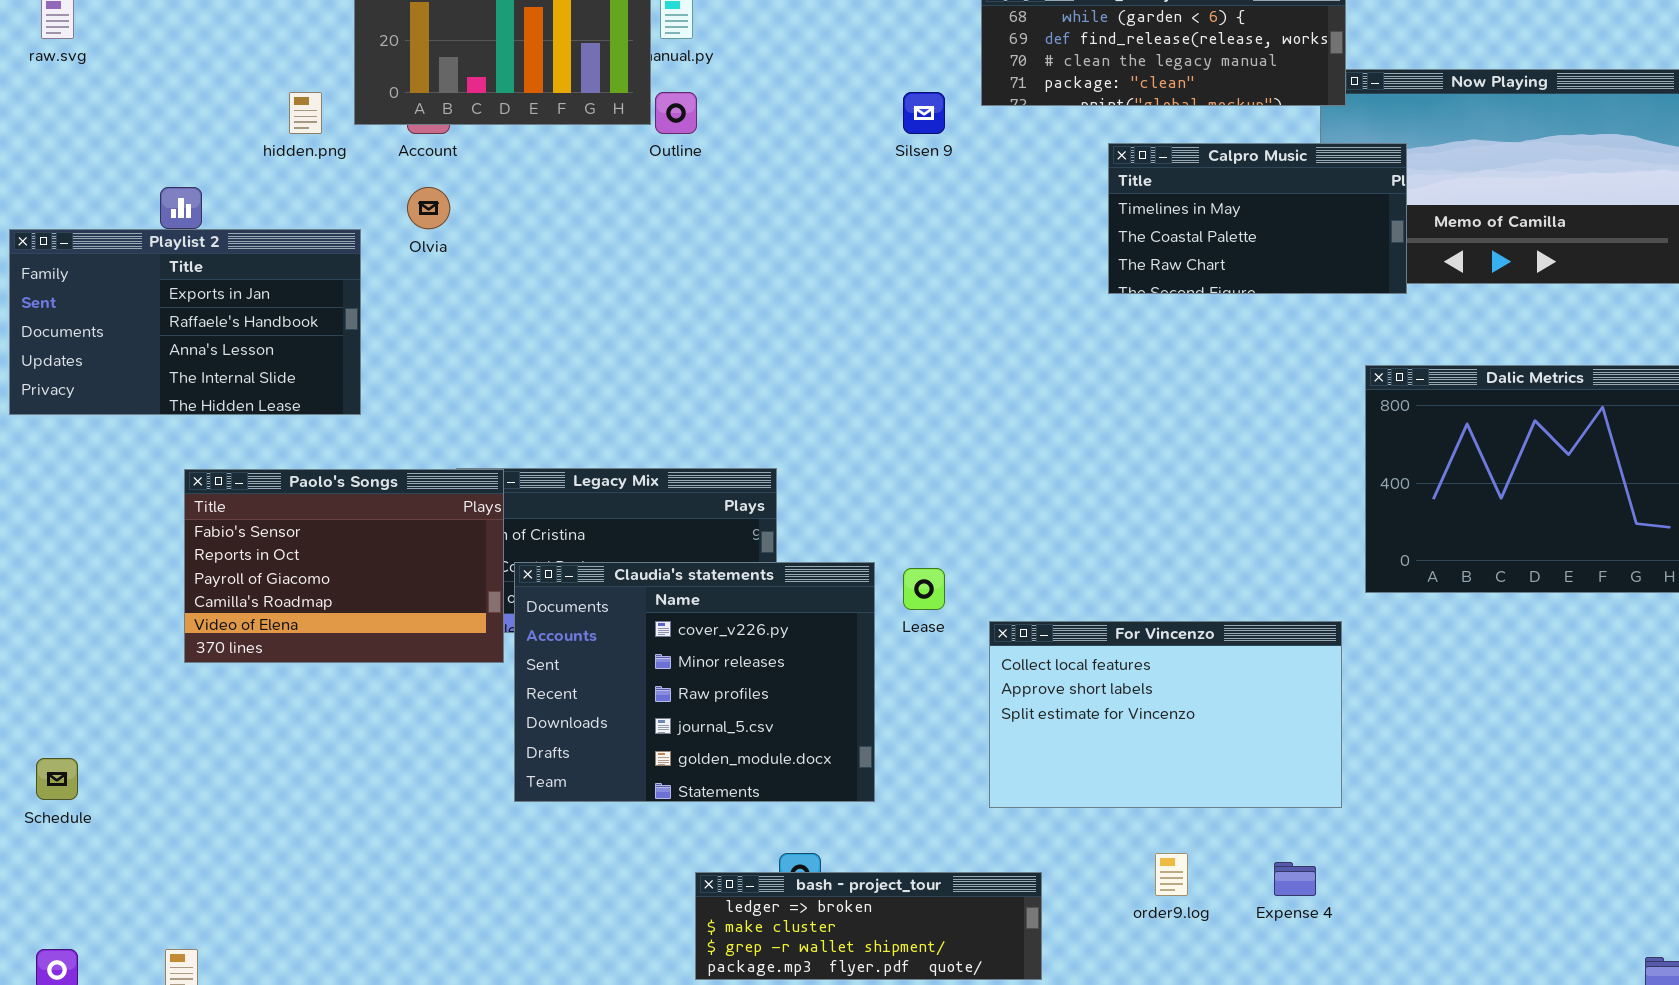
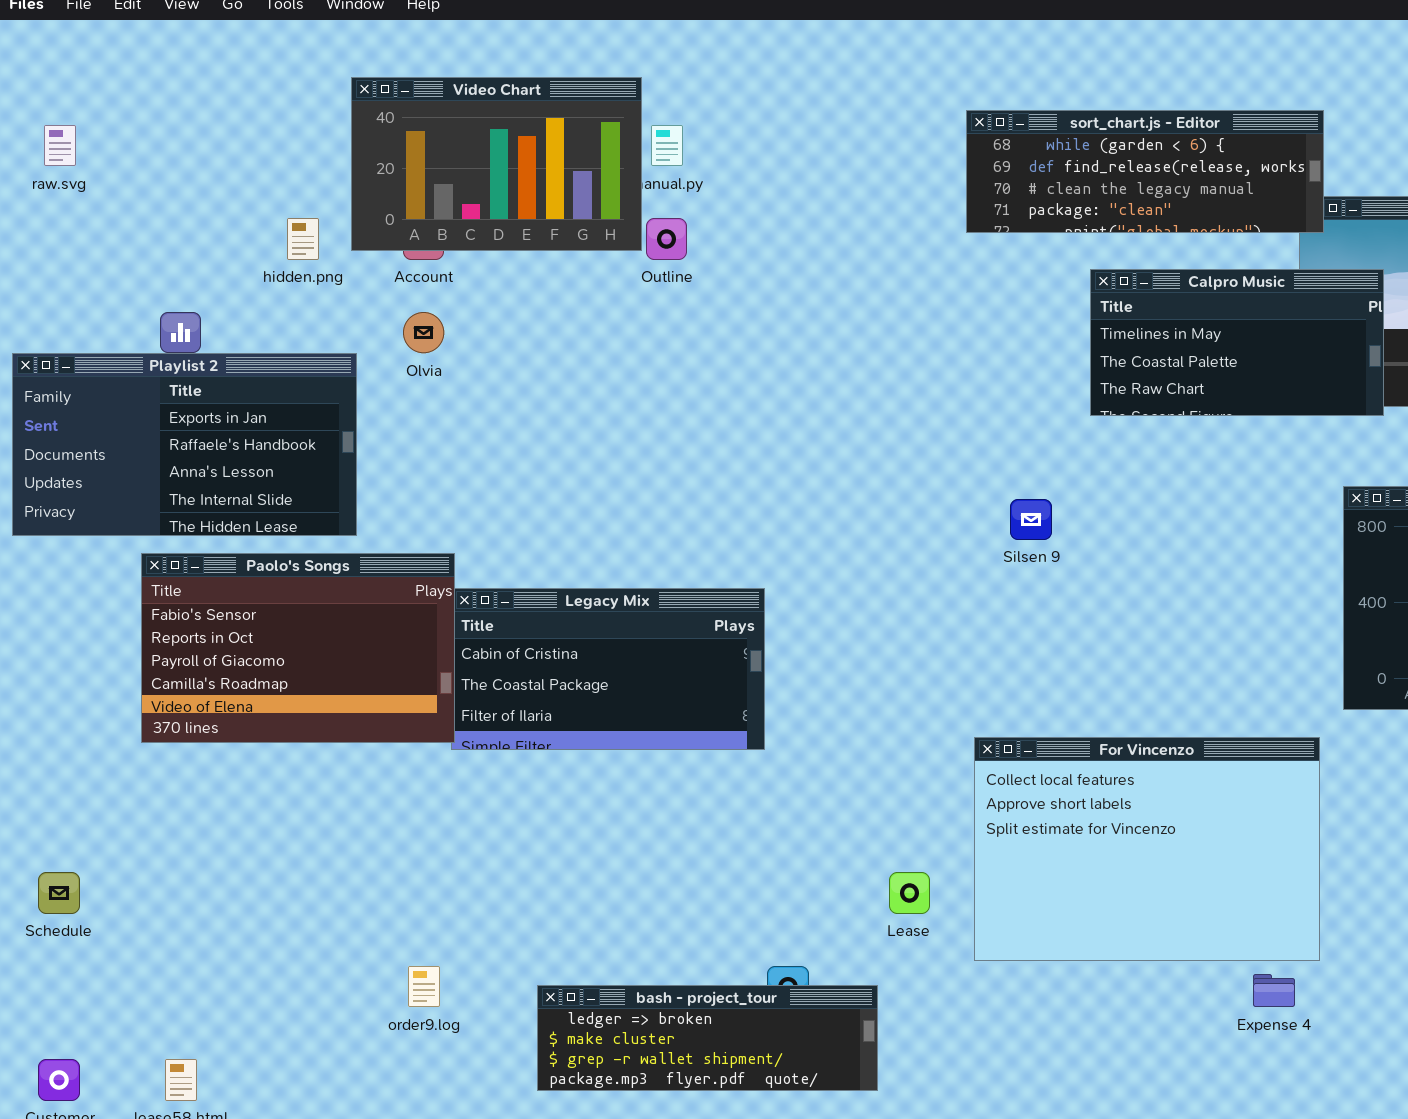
Silsen 9: [903,92,945,134] -> [1010,499,1052,540], moved
Paolo's Songs: [184,469,504,663] -> [141,553,455,743], moved
Claudia's statements: [514,562,875,802] -> none, closed
Lease: [903,568,945,610] -> [889,872,930,914], moved
For Vincenzo: [989,621,1342,808] -> [974,737,1320,961], resized
order9.log: [1155,853,1188,896] -> [408,966,440,1007], moved
bash - project_tour: [695,872,1042,980] -> [537,985,878,1091], moved

